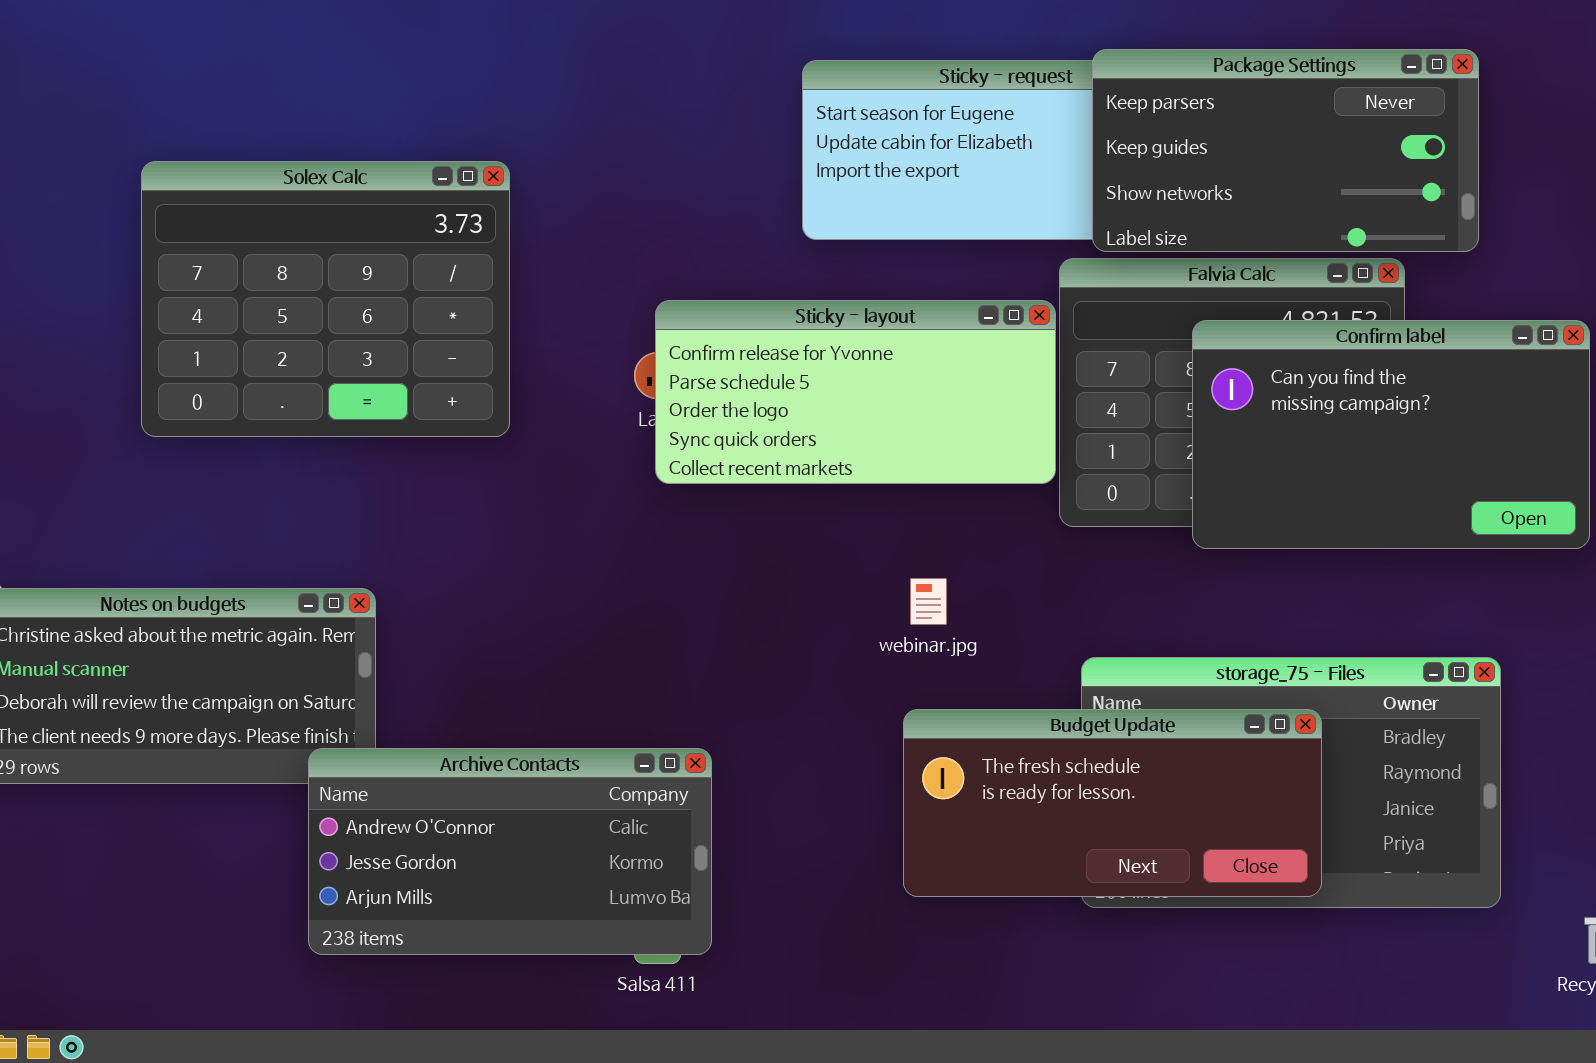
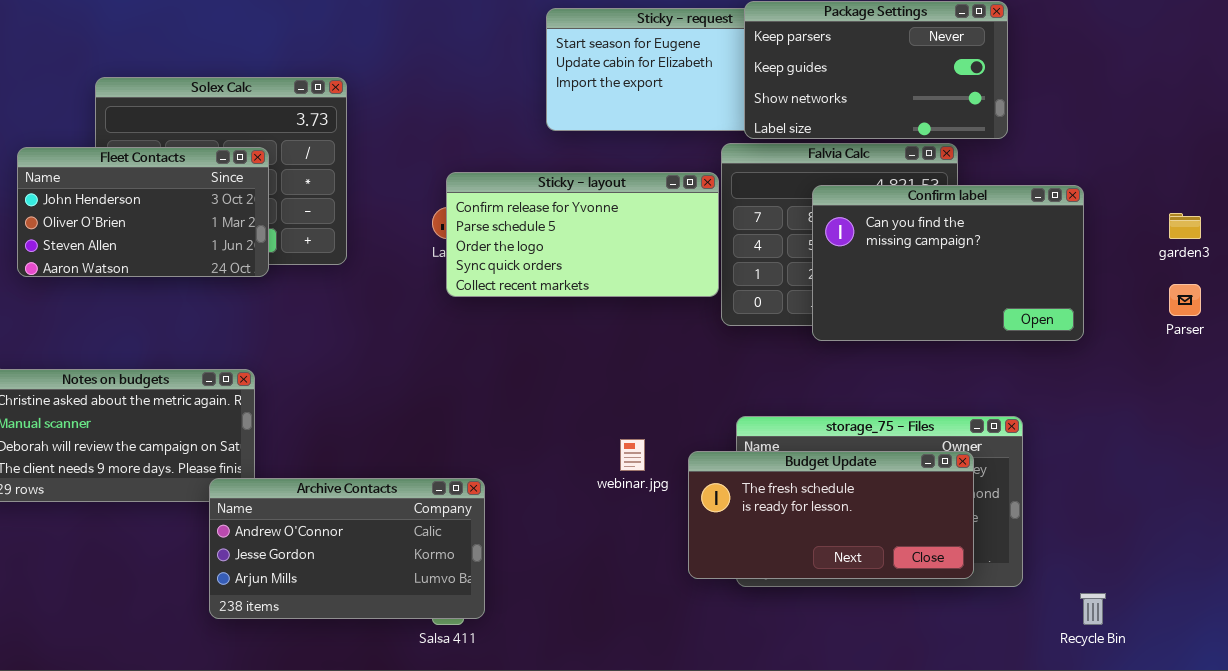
Fleet Contacts: none -> [17,147,269,277], opened
webinar.jpg: [910,578,947,625] -> [620,439,645,471], moved
Budget Update: [903,709,1322,897] -> [688,451,974,579], moved

